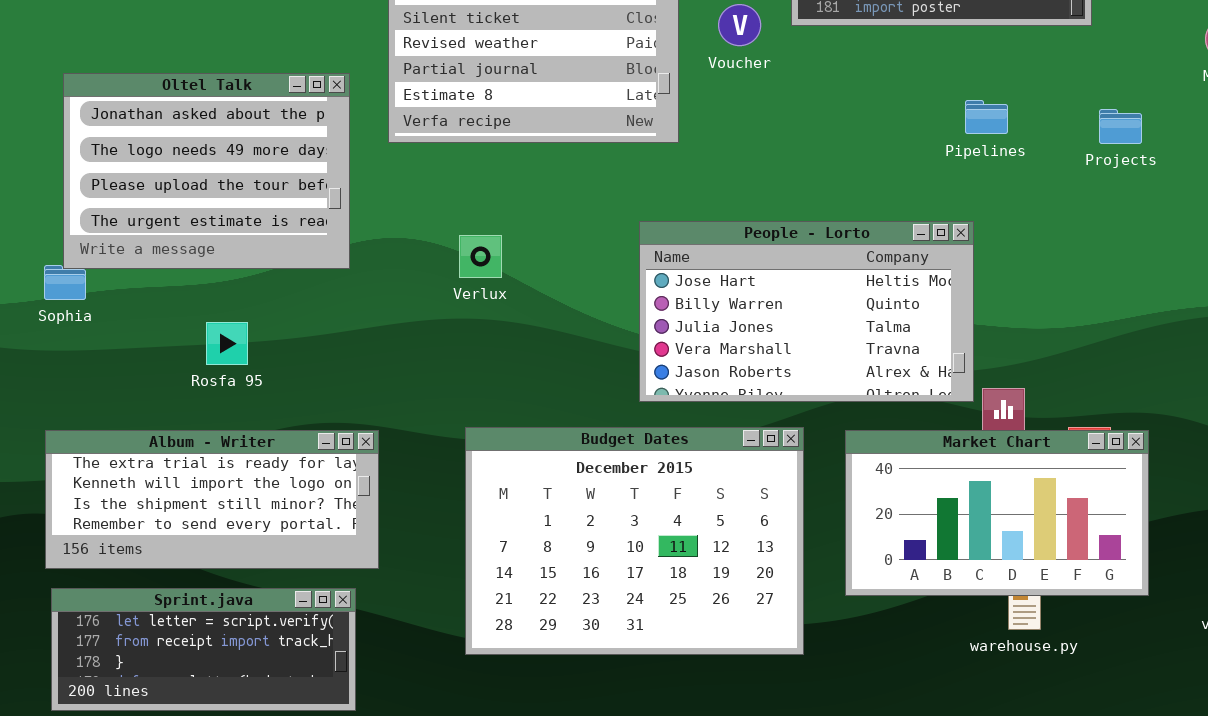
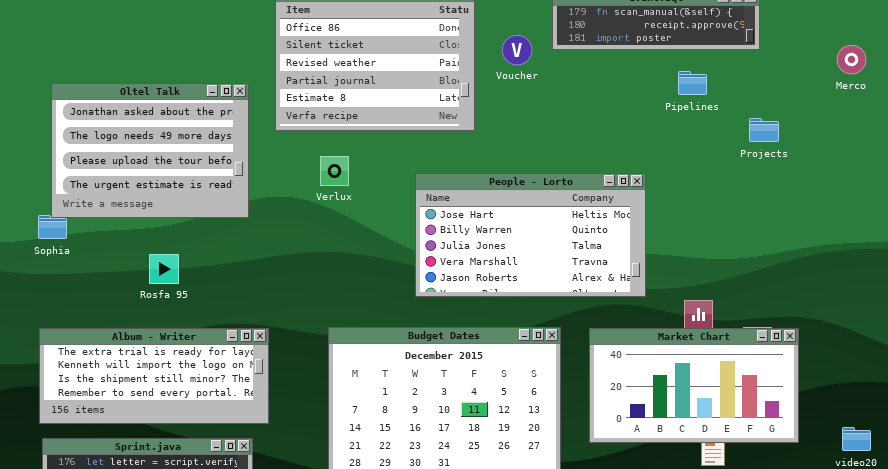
Pipelines: [965,100,1008,134] -> [678,71,707,95], moved
Projects: [1099,109,1142,144] -> [749,118,779,142], moved
People - Lorto: [639,221,974,402] -> [415,173,646,297], moved
Verlux: [459,235,502,278] -> [320,156,349,186], moved

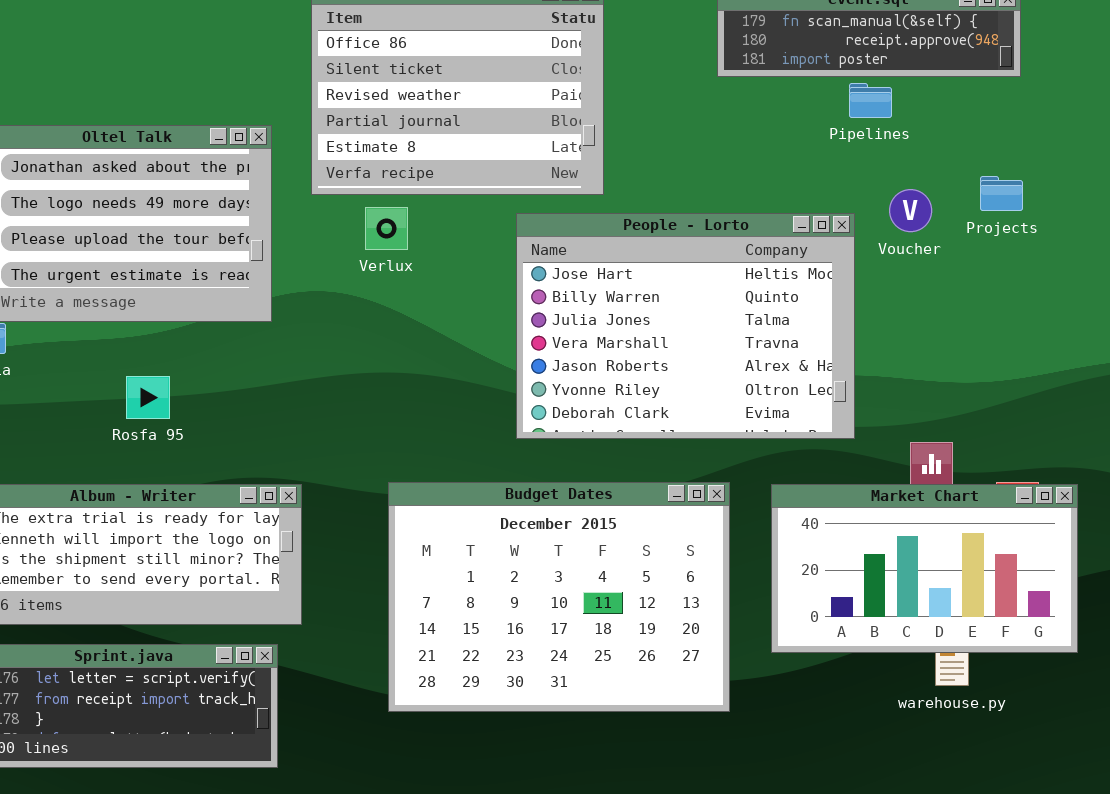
Voucher: [502,35,532,65] -> [889,189,932,232], moved
Pipelines: [678,71,707,95] -> [849,83,892,118], moved
Projects: [749,118,779,142] -> [980,176,1023,211], moved
Verlux: [320,156,349,186] -> [365,207,408,250], moved
People - Lorto: [415,173,646,297] -> [516,213,855,439], resized

